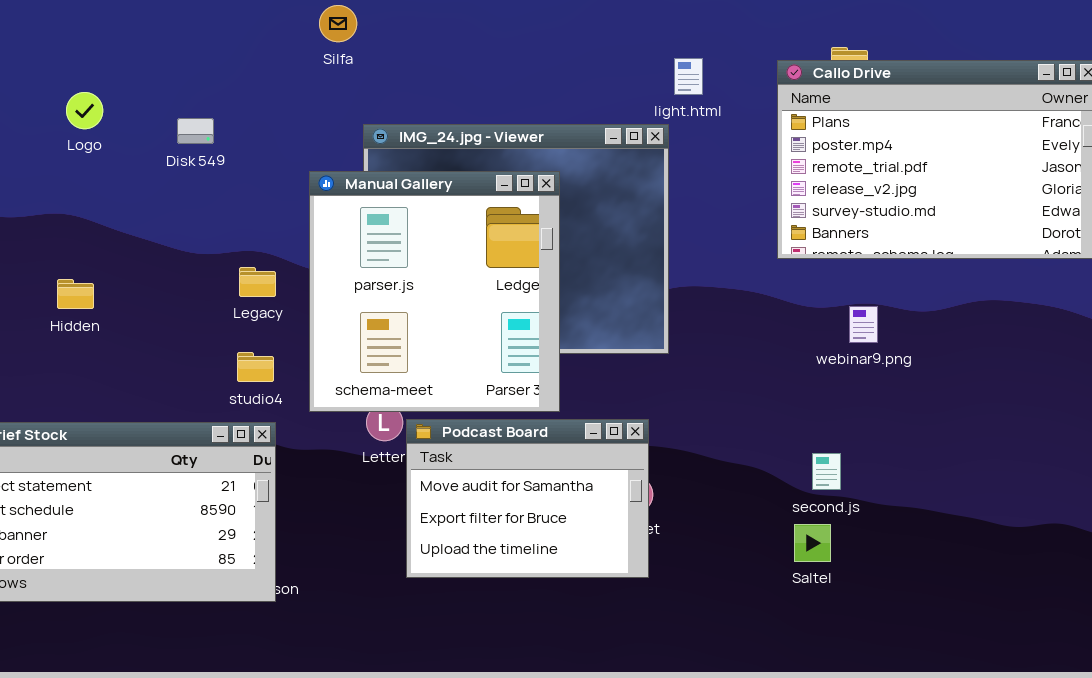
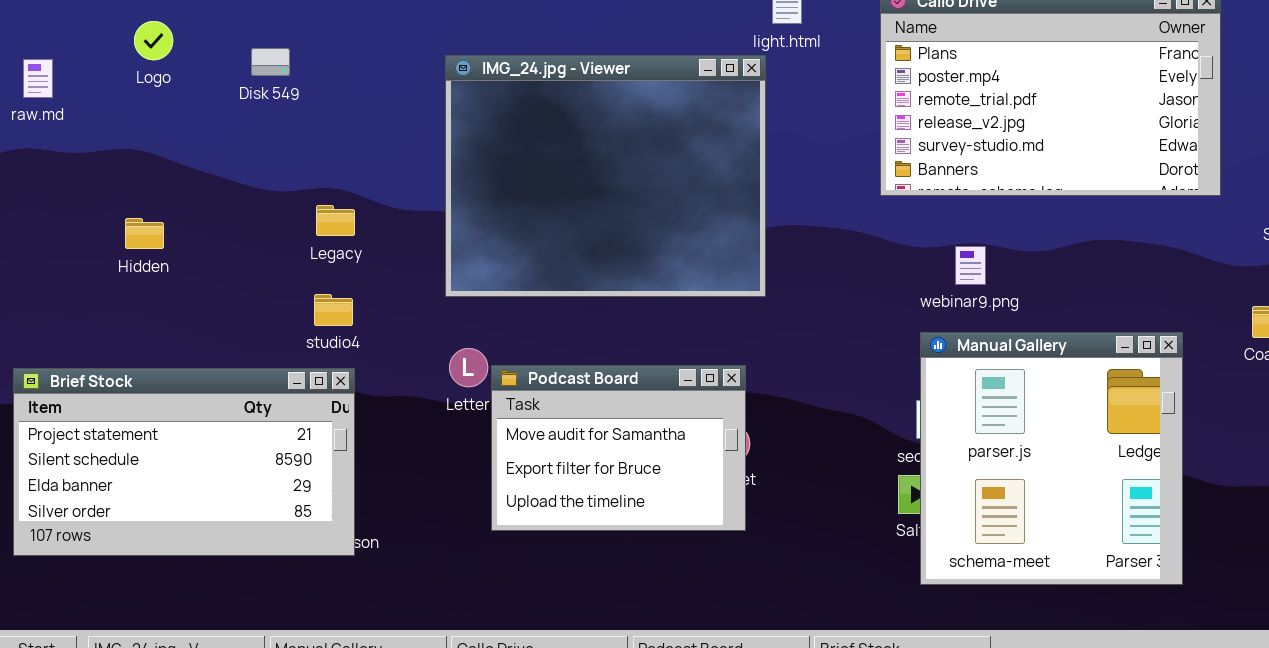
Manual Gallery: [309,171,560,412] -> [920,332,1183,585], moved

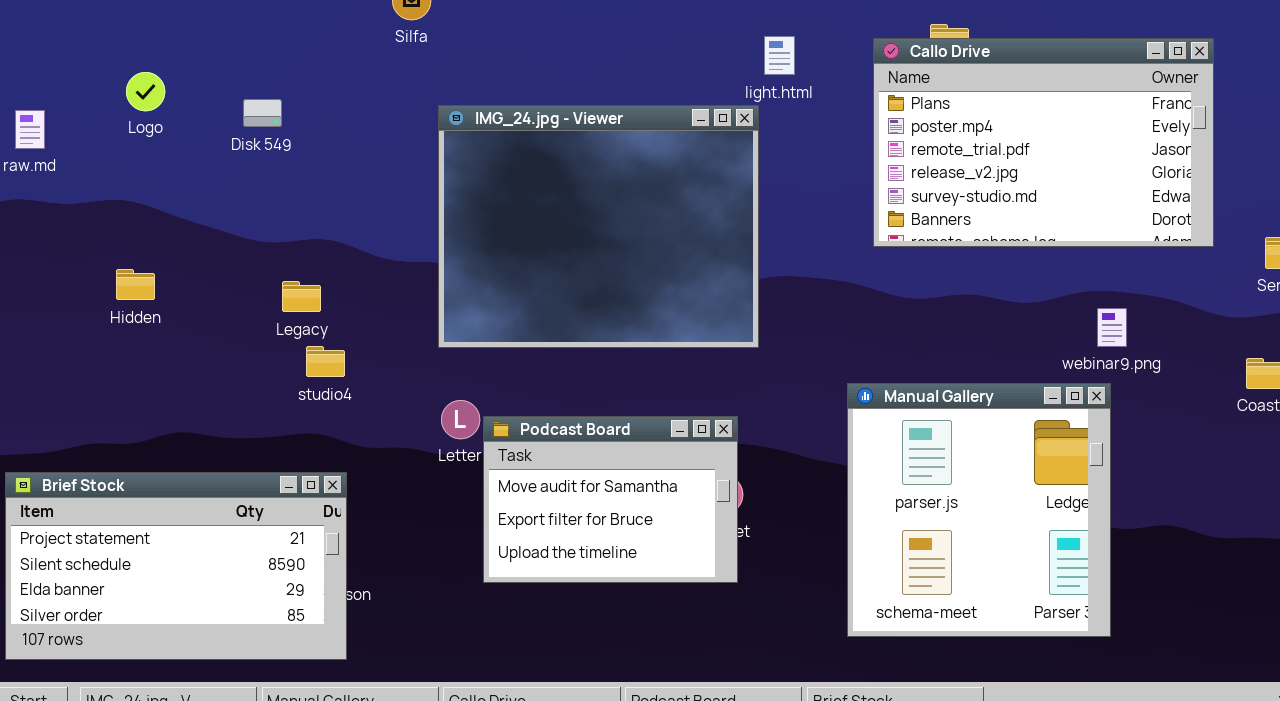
Legacy: [316,205,355,236] -> [282,281,321,312], moved
webinar9.png: [955,246,986,285] -> [1097,308,1127,347], moved
Manual Gallery: [920,332,1183,585] -> [847,383,1111,637], moved
Brief Stock: [13,368,355,556] -> [5,472,347,660], moved

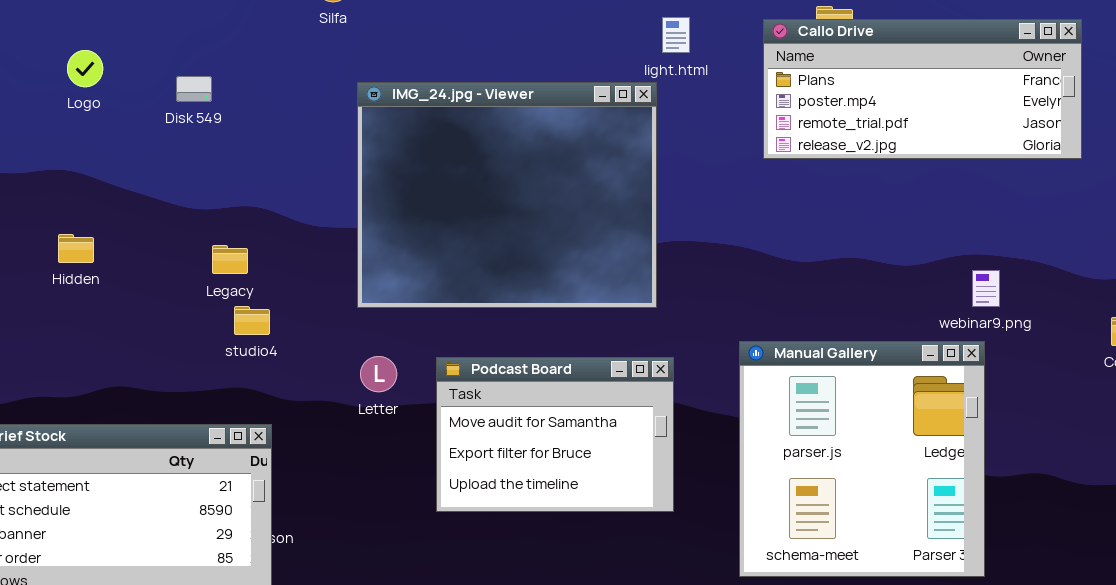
Callo Drive: [873,38,1214,247] -> [763,19,1082,159], resized
Podcast Board: [483,416,738,583] -> [436,357,674,512], moved

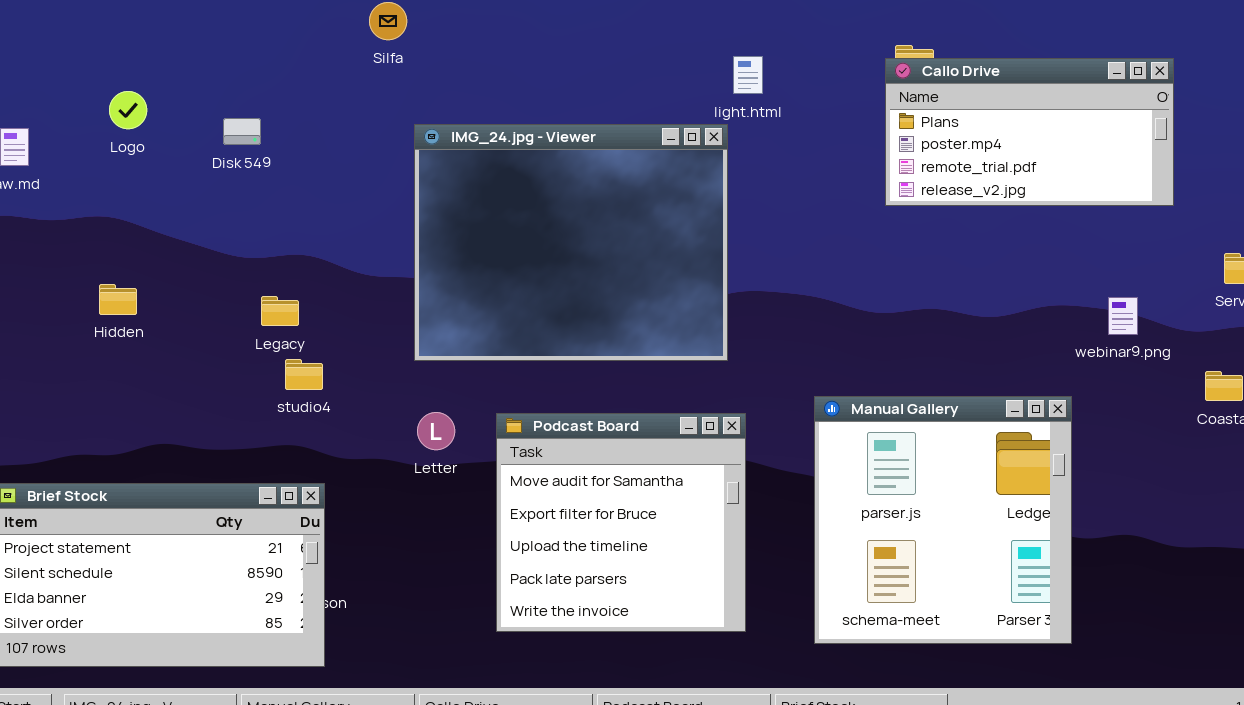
Callo Drive: [763,19,1082,159] -> [885,58,1174,206], resized
webinar9.png: [972,270,1000,307] -> [1108,297,1138,335], moved
Podcast Board: [436,357,674,512] -> [496,413,746,632], resized

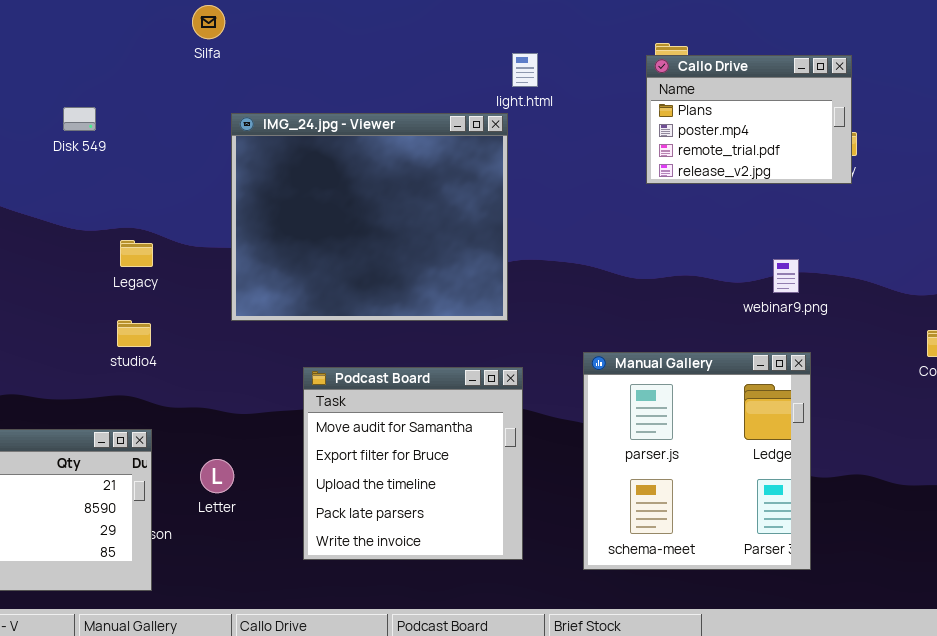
Callo Drive: [885,58,1174,206] -> [646,55,852,184], resized
Legacy: [261,296,299,326] -> [120,240,153,267], moved
webinar9.png: [1108,297,1138,335] -> [773,259,799,293], moved
Letter: [417,412,455,450] -> [200,459,234,493], moved

